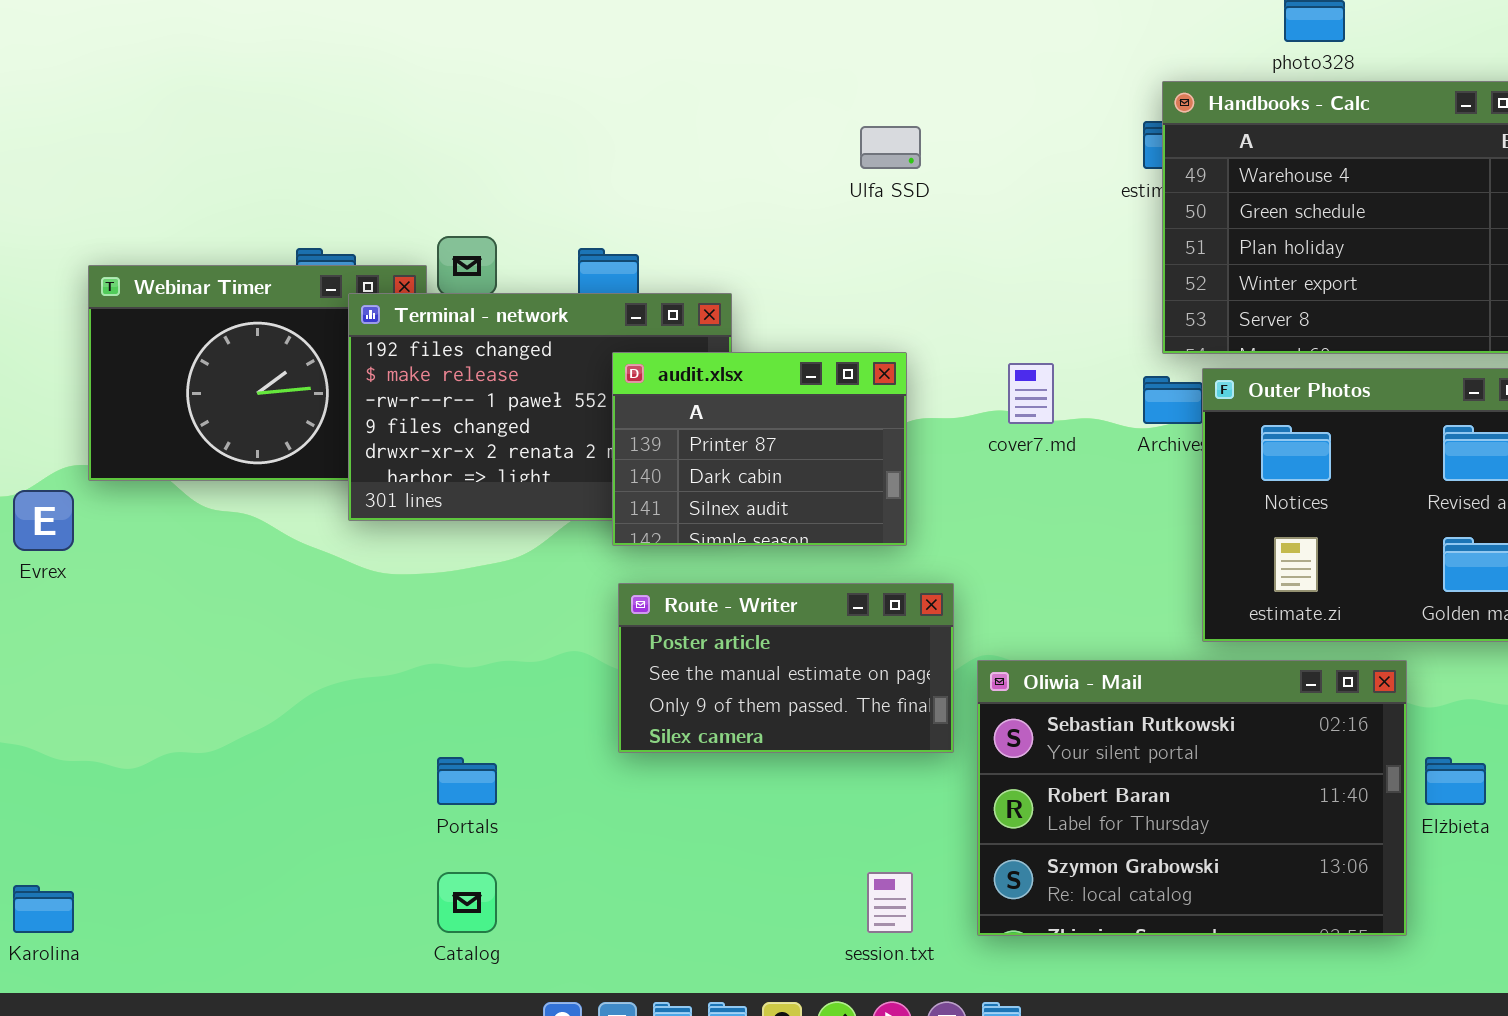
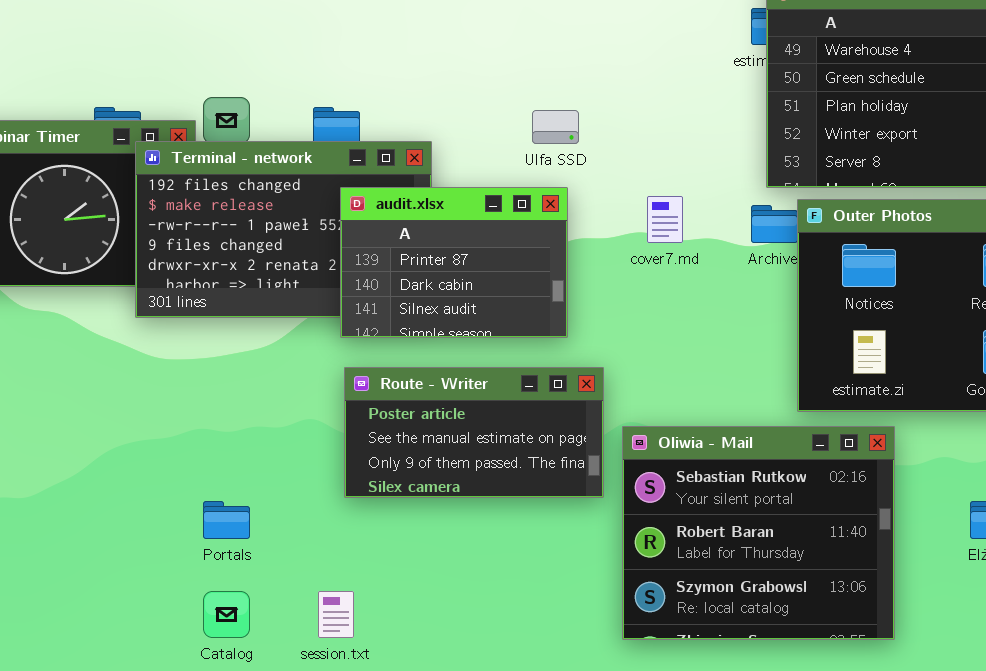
Ulfa SSD: [860,126,921,169] -> [532,110,579,144], moved
Oliwia - Mail: [977,660,1407,936] -> [622,426,895,640], resized
session.txt: [867,872,913,933] -> [318,591,354,638], moved

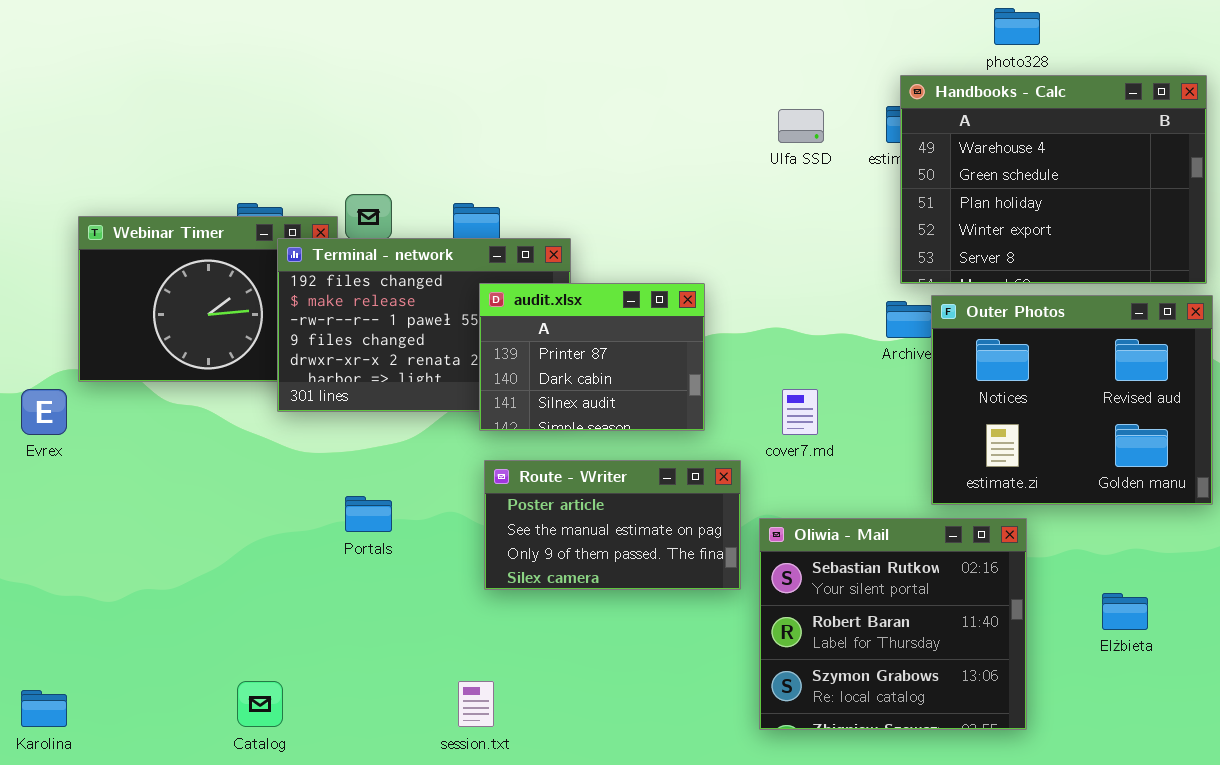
Ulfa SSD: [532,110,579,144] -> [778,109,824,143], moved
cover7.md: [647,196,683,243] -> [782,389,818,435], moved
Portals: [203,501,250,539] -> [345,496,392,532], moved
Catalog: [203,591,250,638] -> [237,681,283,727], moved

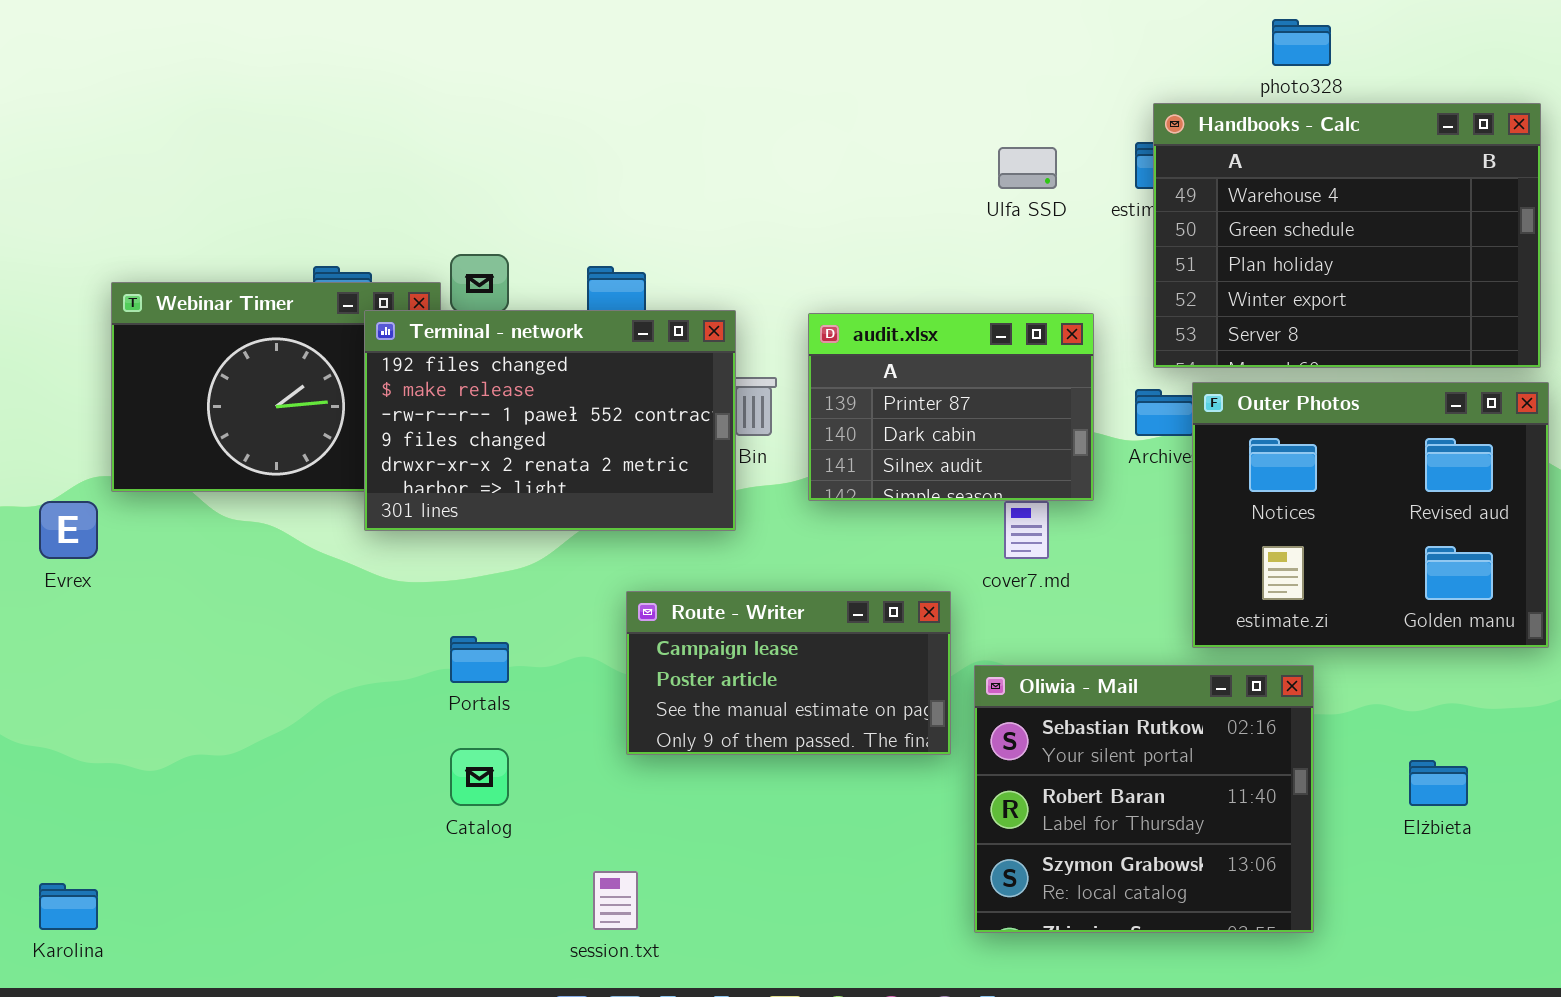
audit.xlsx: [479,283,705,431] -> [808,313,1094,501], moved
Route - Writer: [484,460,741,590] -> [626,591,951,755], scrolled up 1 row
Catalog: [237,681,283,727] -> [450,748,509,806], moved

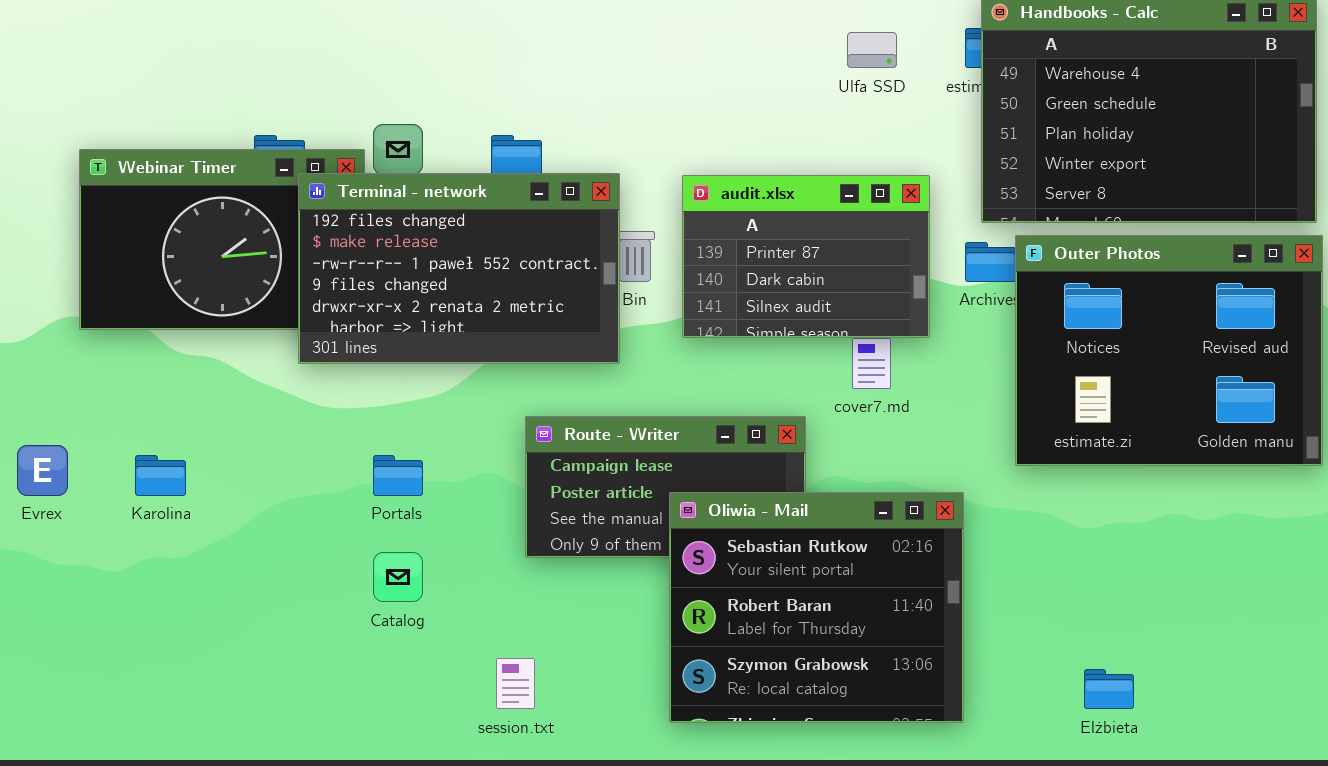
Evrex: [39,501,98,559] -> [17,445,68,496], moved
Oliwia - Mail: [974,665,1314,933] -> [669,492,964,723], moved
Elżbieta: [1409,760,1468,806] -> [1084,669,1134,709], moved
Karolina: [39,883,98,930] -> [135,455,186,496], moved

